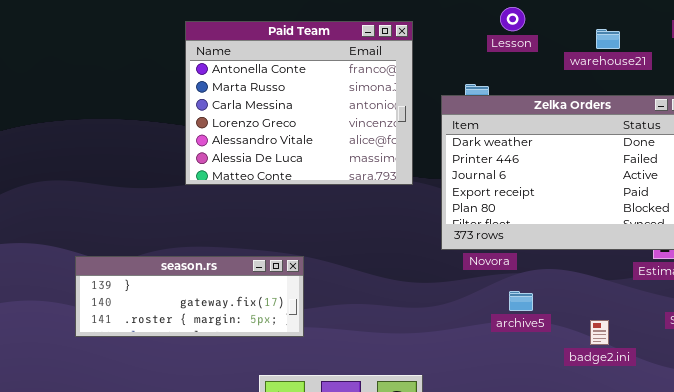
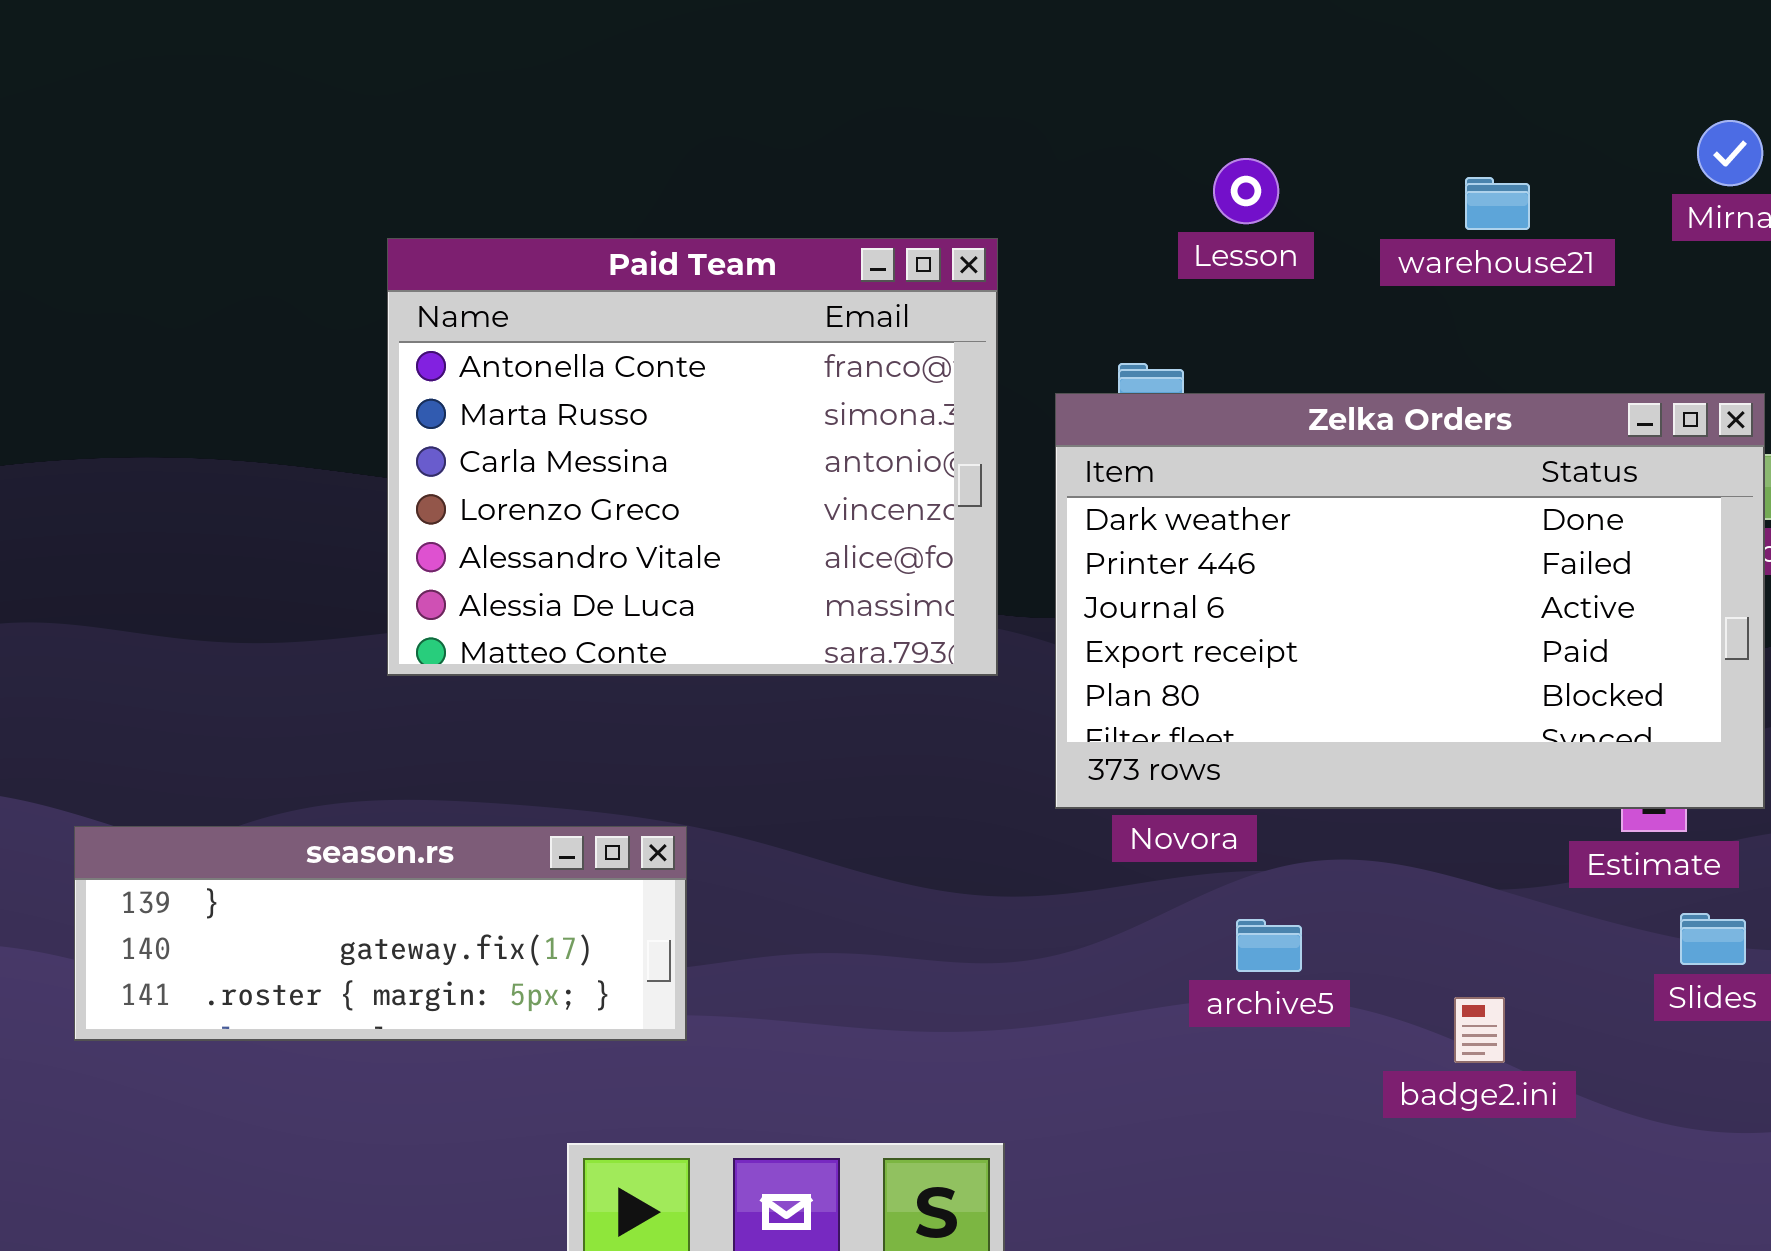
Paid Team: [185,21,413,185] -> [387,238,998,676], moved
warehouse21: [596,29,620,49] -> [1465,177,1530,230], moved

